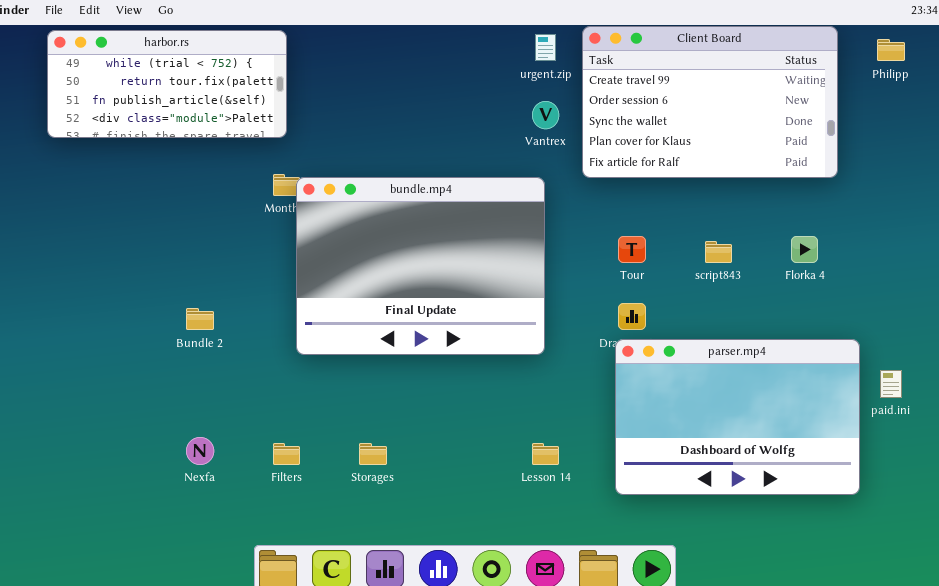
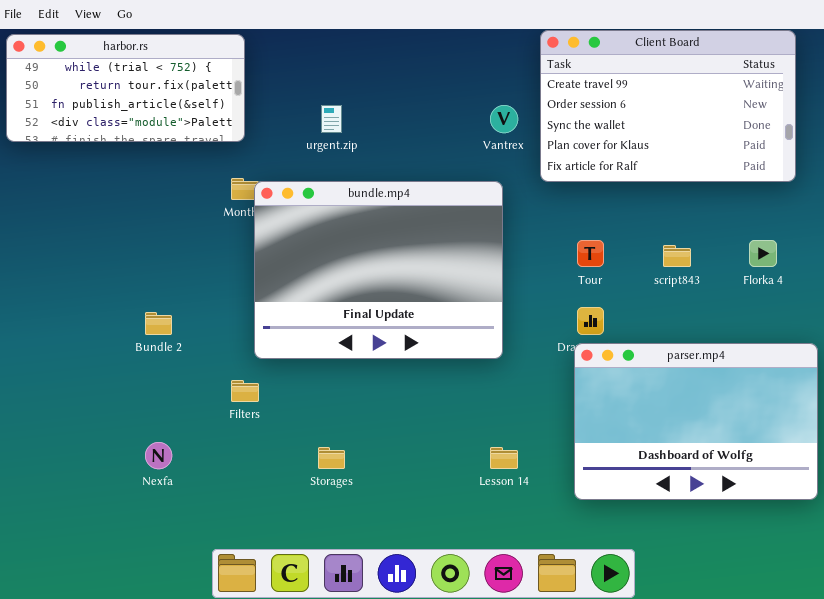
urgent.zip: [535,34,556,61] -> [321,105,342,133], moved
Filters: [273,443,300,465] -> [231,380,259,402], moved

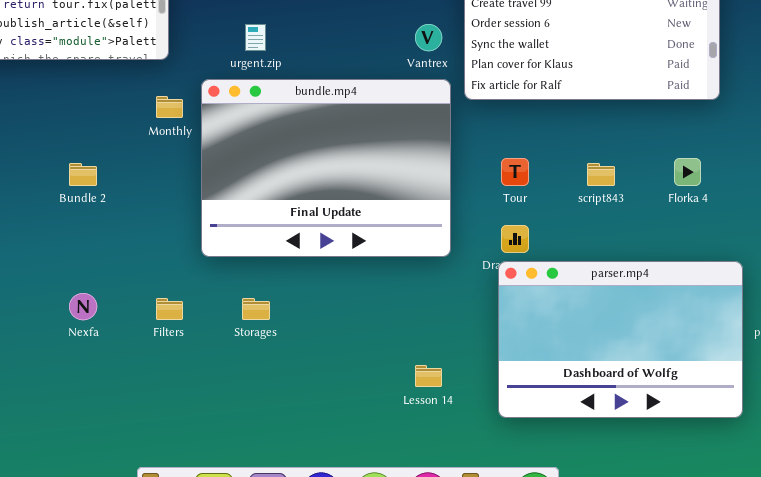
bundle.mp4: [254,181,503,359] -> [201,79,451,257], moved
Bundle 2: [145,312,172,335] -> [69,163,97,186], moved
Nexfa: [145,442,172,469] -> [69,293,97,320], moved
Storages: [318,447,345,469] -> [242,298,270,320], moved

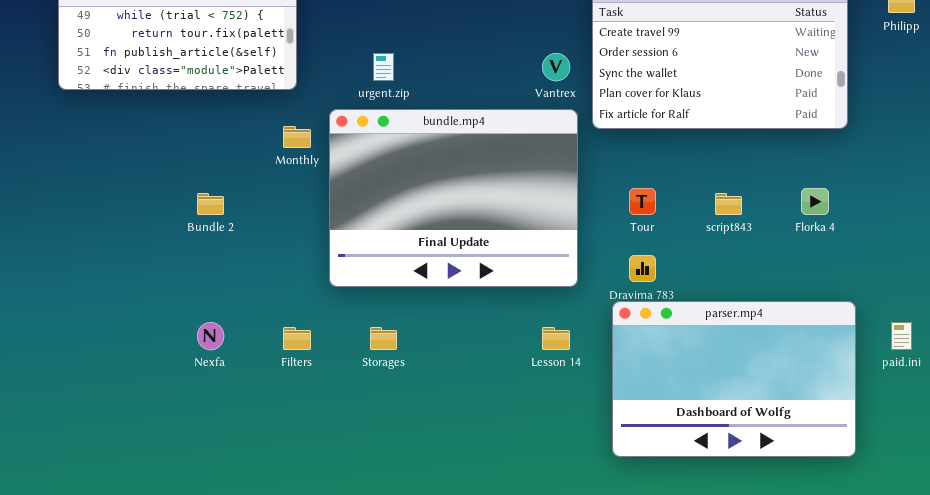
parser.mp4: [498,261,743,418] -> [612,301,856,457], moved
Lesson 14: [415,365,442,387] -> [542,327,570,350], moved

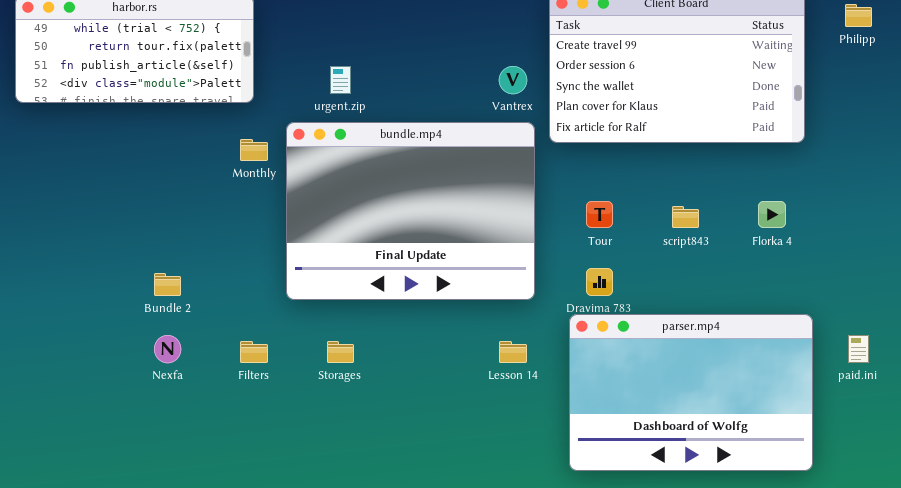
Bundle 2: [197,193,224,215] -> [154,273,181,296], moved

